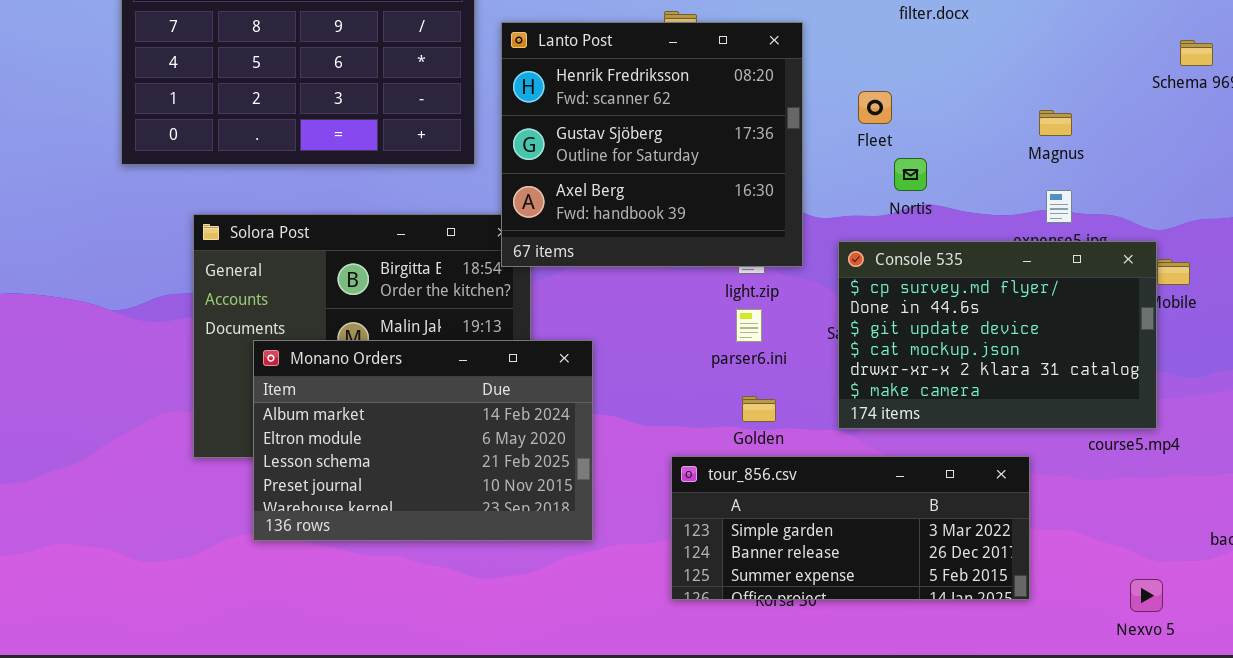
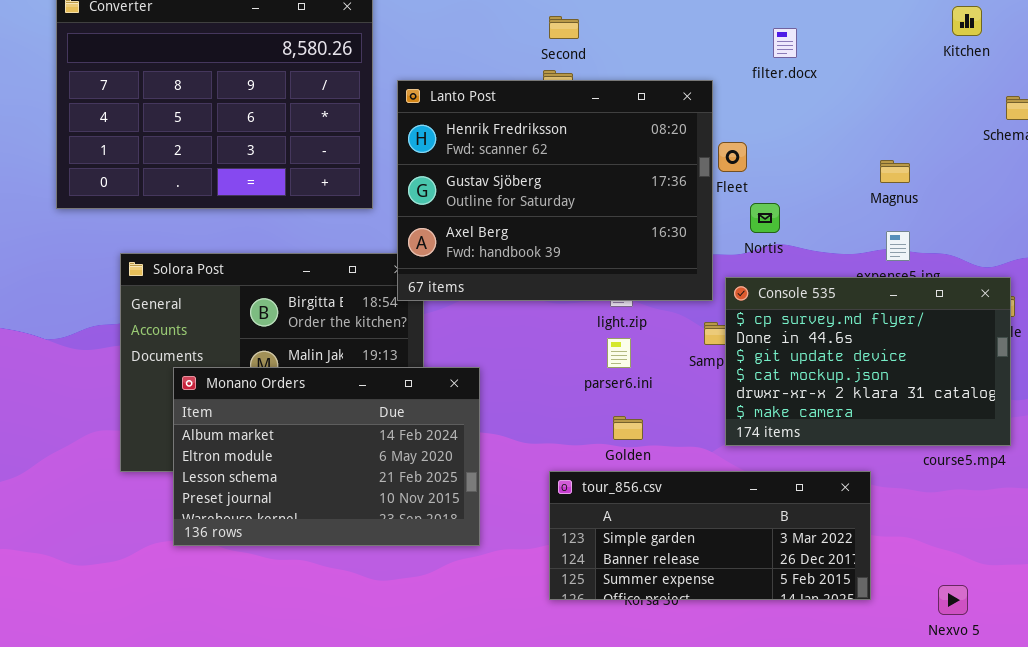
Lanto Post: [501,22,803,267] -> [397,80,713,301], resized
Console 535: [838,241,1157,429] -> [725,277,1011,446], moved
Nexvo 5: [1130,579,1163,612] -> [938,585,968,615], moved

